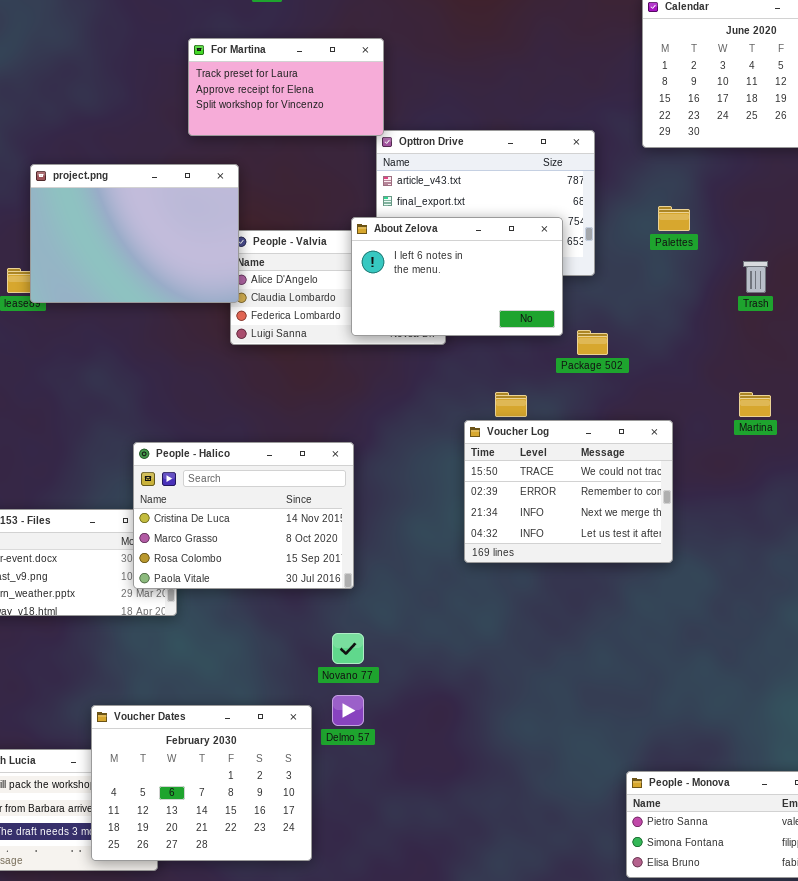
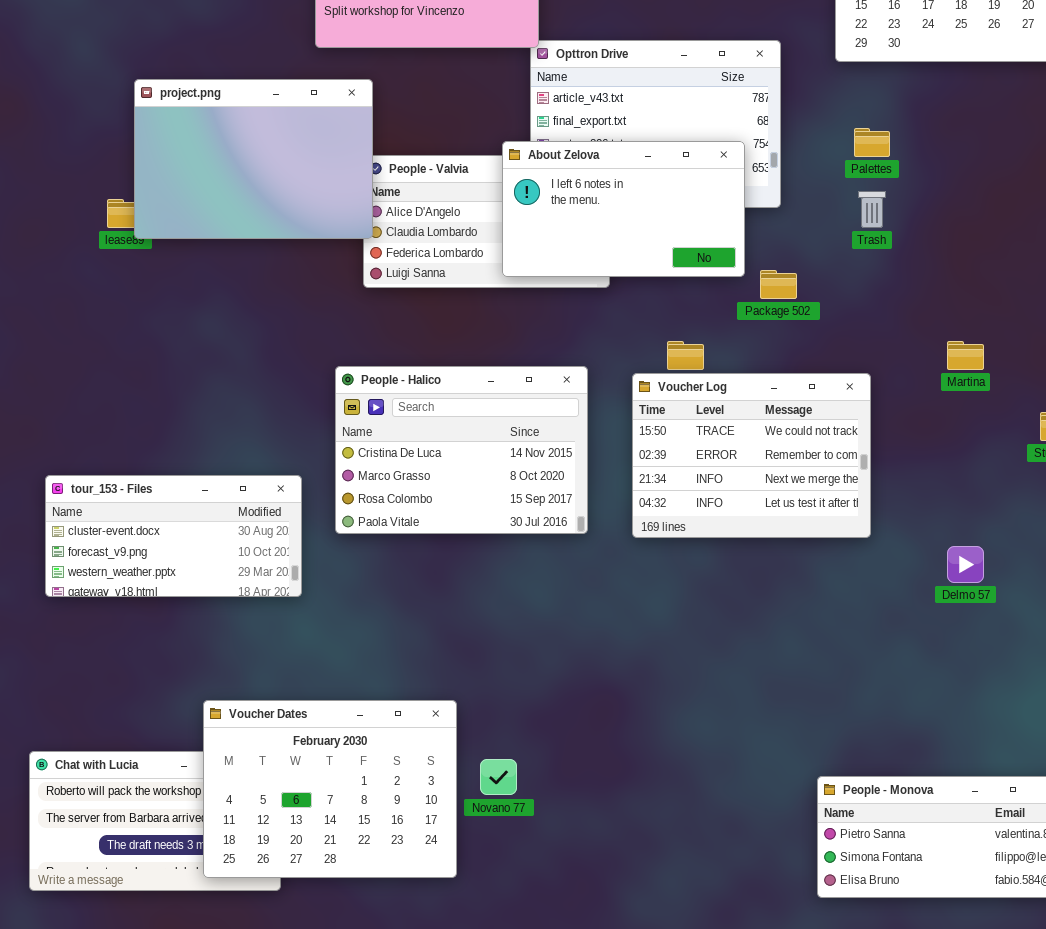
Trash: [743,261,768,293] -> [858,191,886,228], moved
People - Halico: [133,442,354,589] -> [335,366,588,534], moved
Novano 77: [332,633,364,664] -> [480,759,517,795], moved
Delmo 57: [332,695,364,726] -> [947,546,984,583], moved

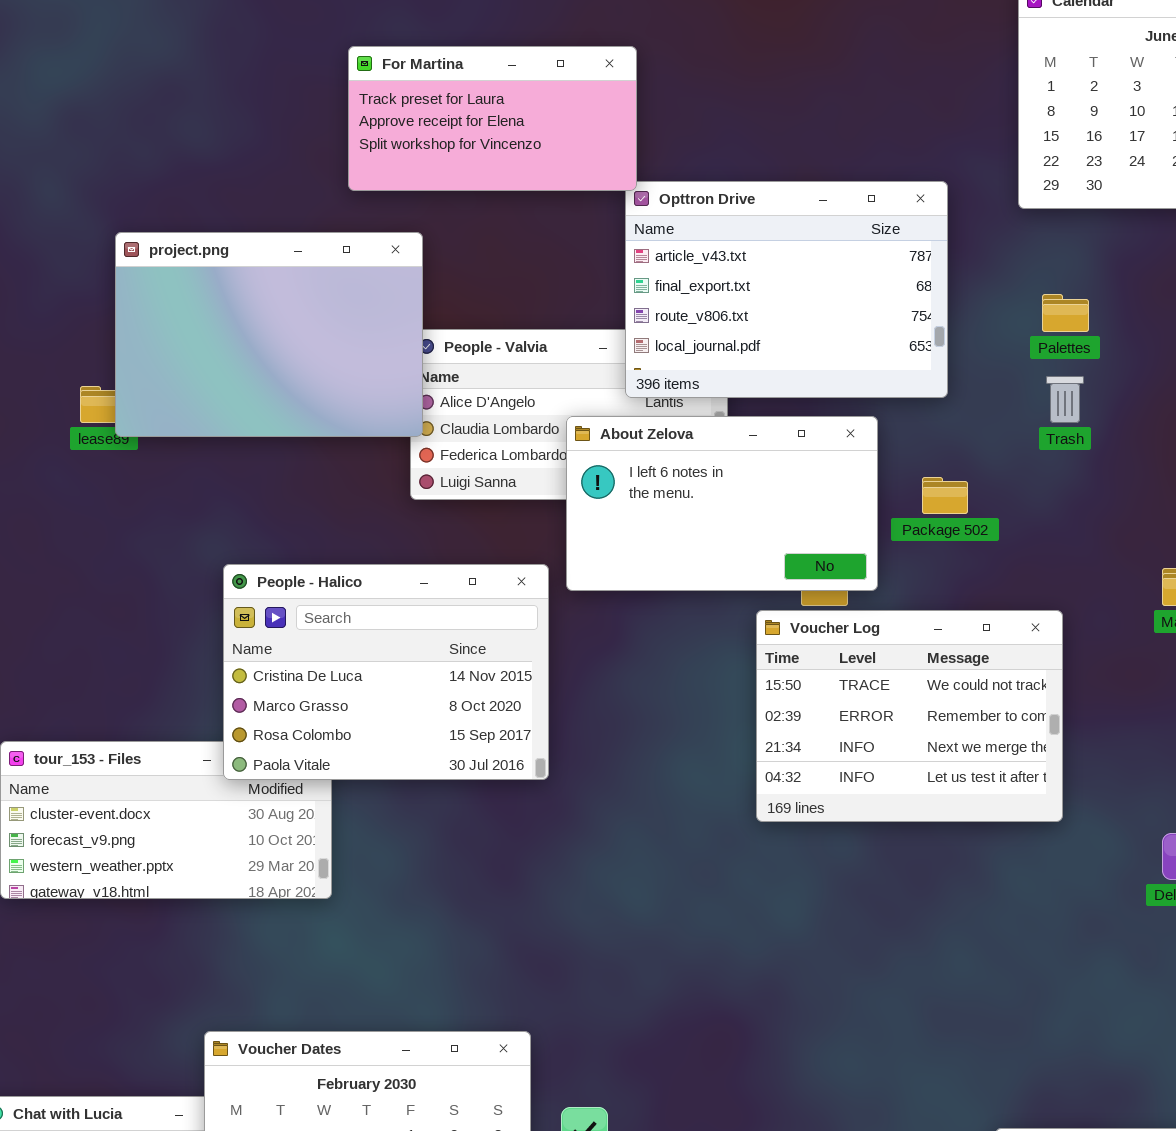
About Zelova: [502,141,745,277] -> [566,416,878,591], moved
People - Halico: [335,366,588,534] -> [223,564,549,780], moved

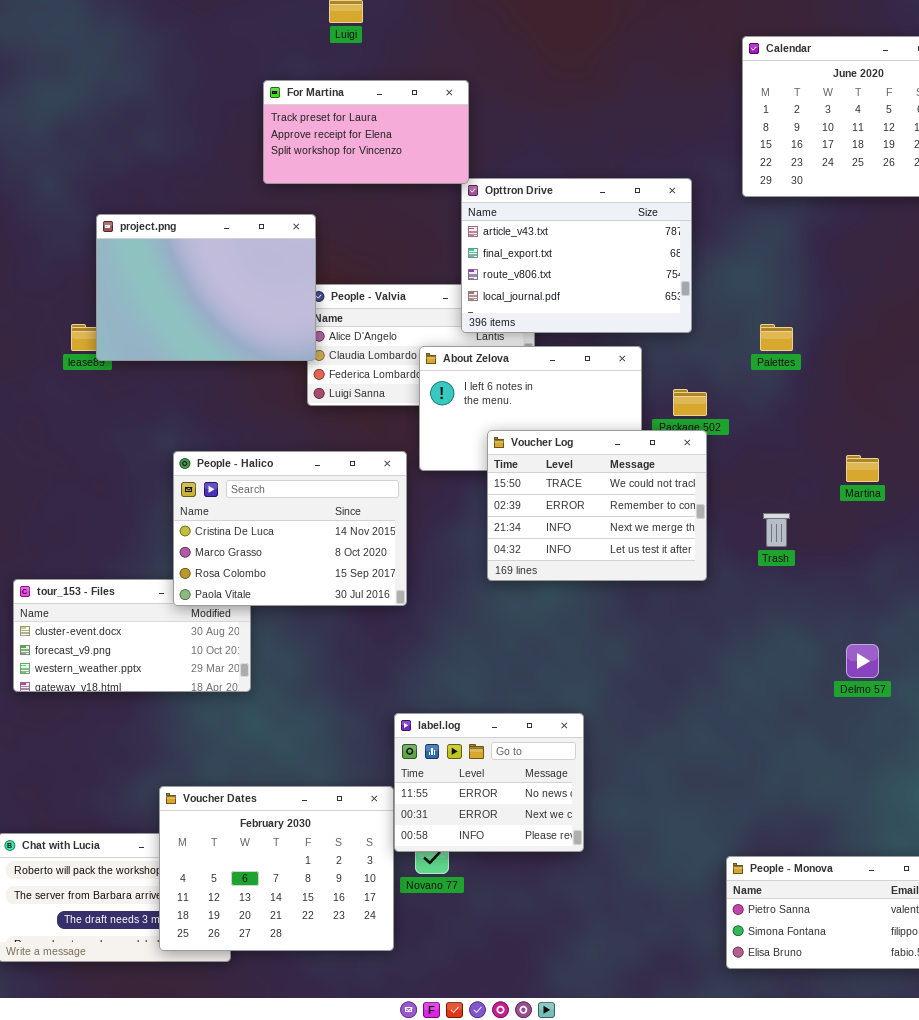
Palettes: [1042,294,1089,332] -> [760,324,793,351], moved
Trash: [1046,376,1084,423] -> [763,513,790,547], moved
Voucher Log: [756,610,1063,822] -> [487,430,707,581], moved
label.log: none -> [394,713,584,852], opened

